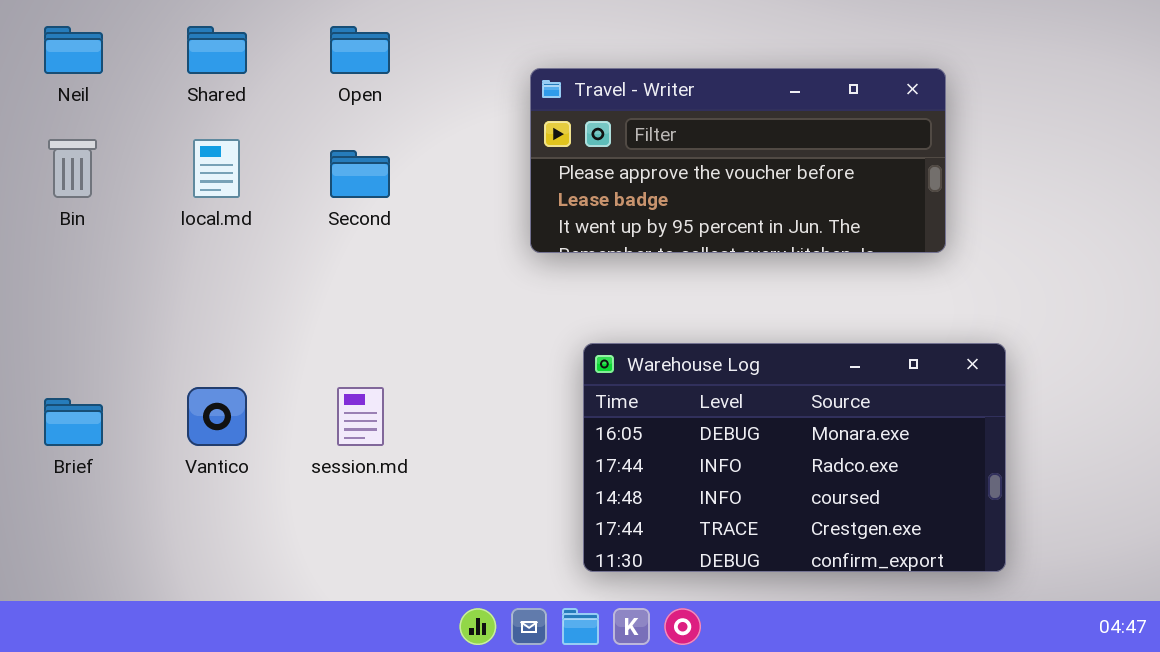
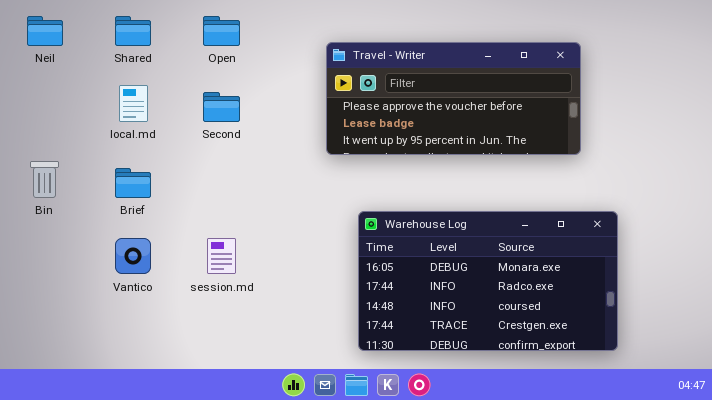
Bin: [48,139,97,198] -> [30,161,59,198], moved
Brief: [44,398,103,446] -> [115,168,151,198], moved

